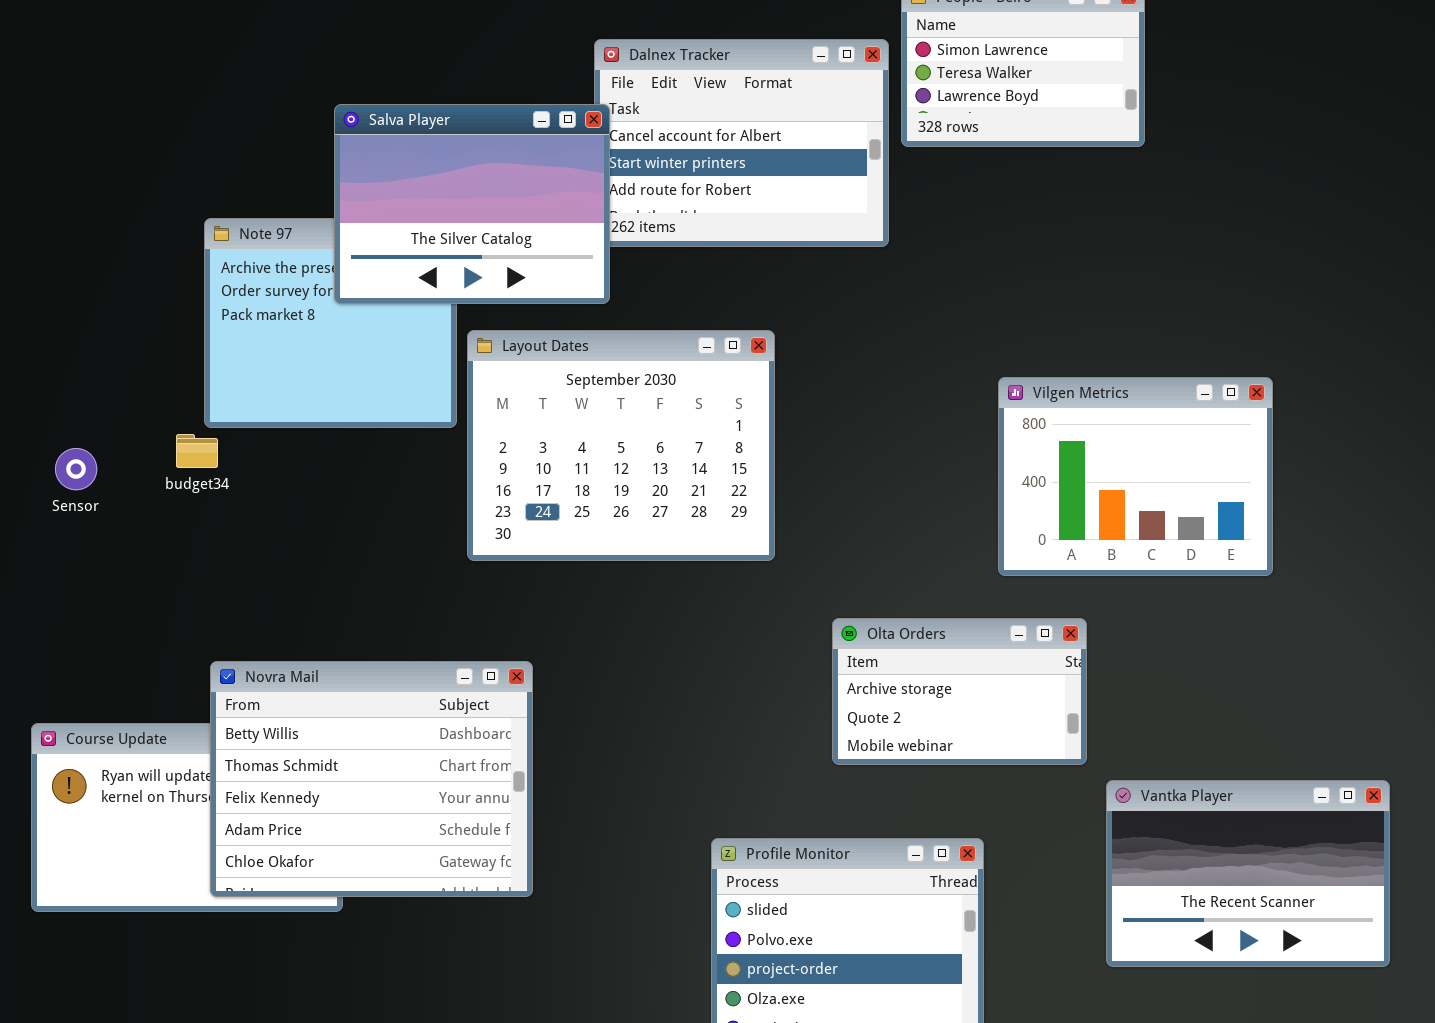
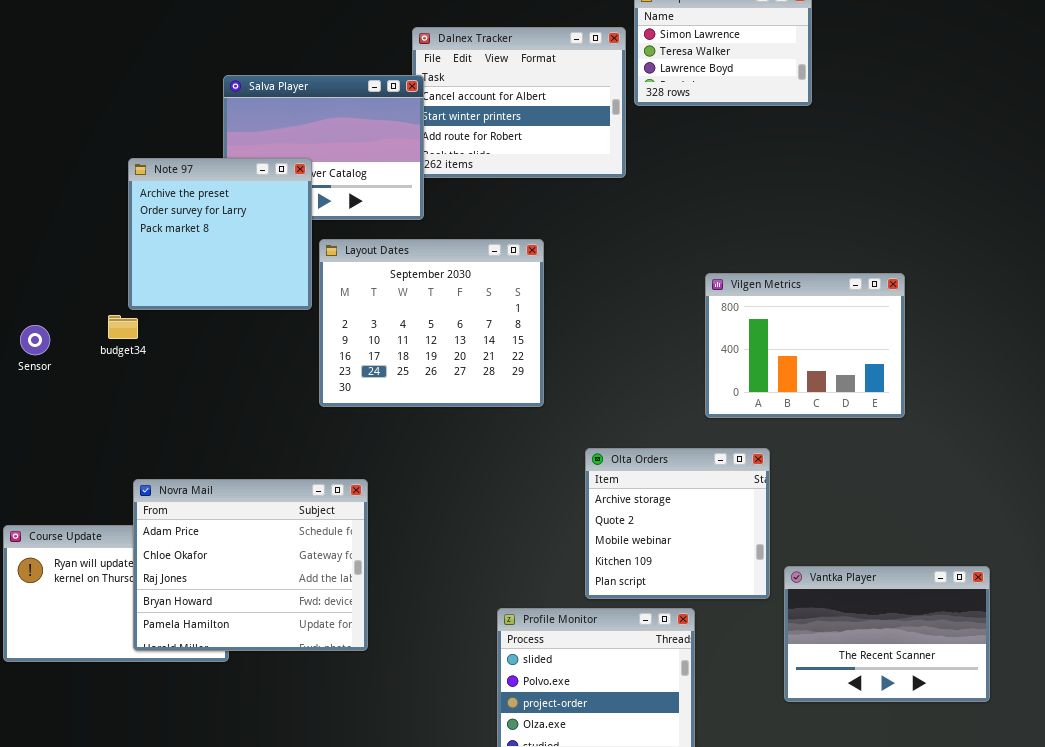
Note 97: [204,218,457,428] -> [128,158,312,310], raised
Olta Orders: [832,618,1087,765] -> [585,448,770,599], resized
Novra Mail: [210,661,533,897] -> [133,479,368,651], scrolled down 3 rows

